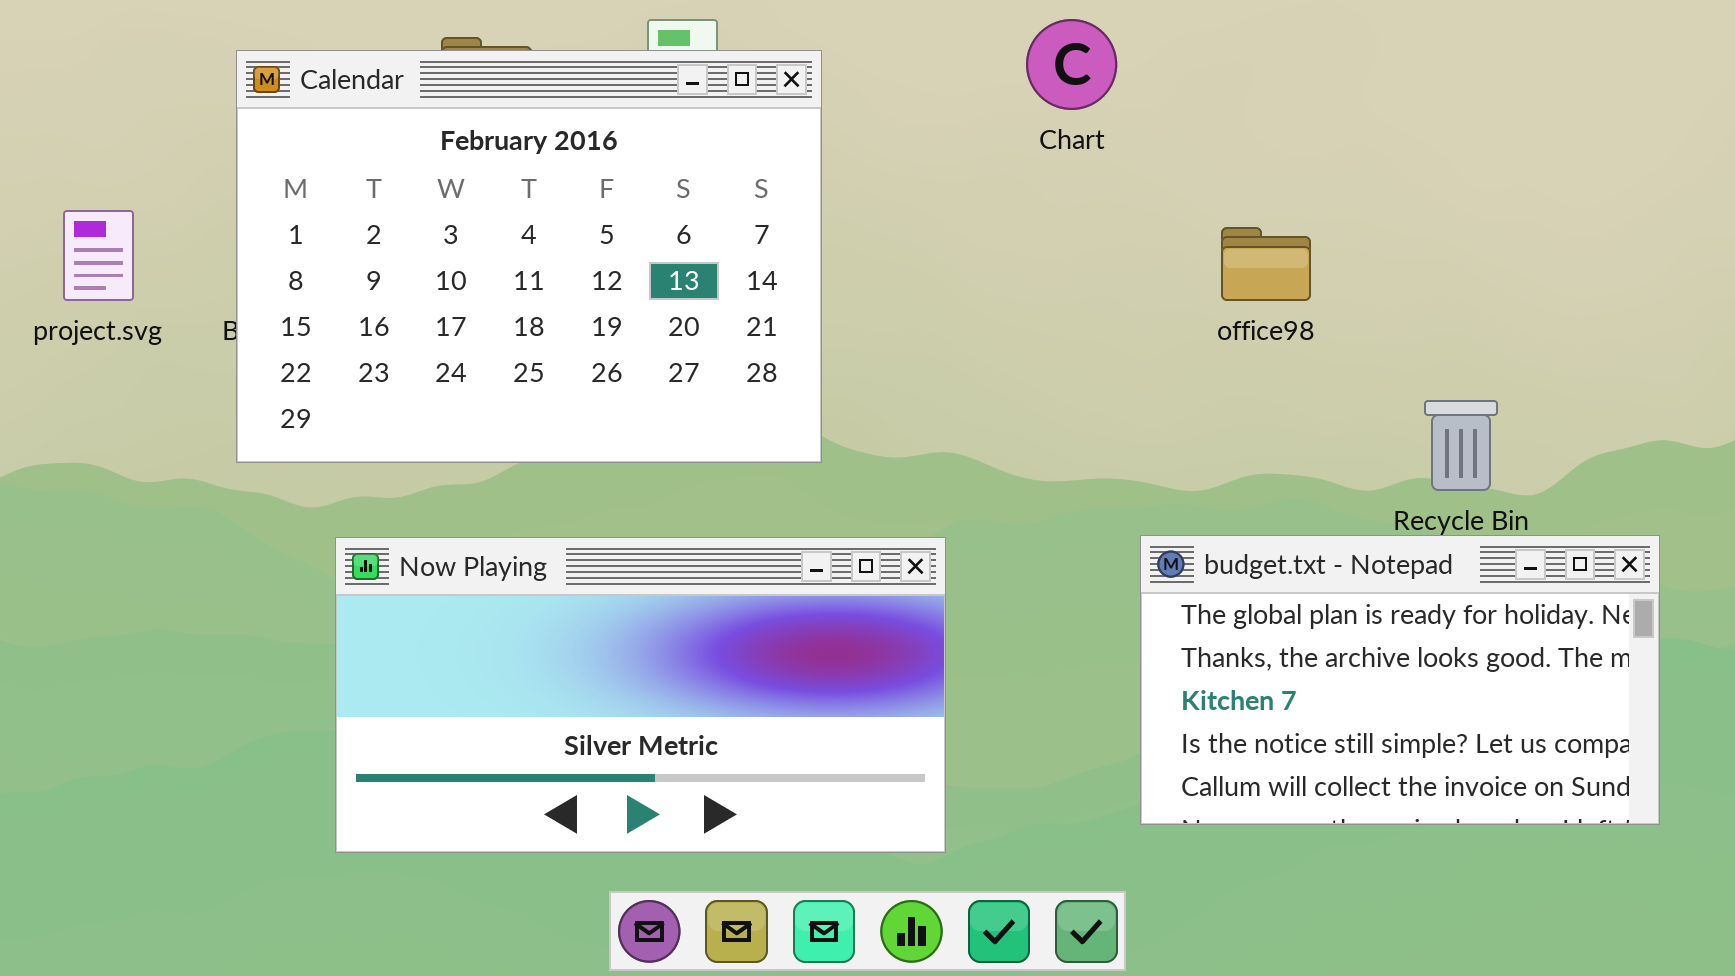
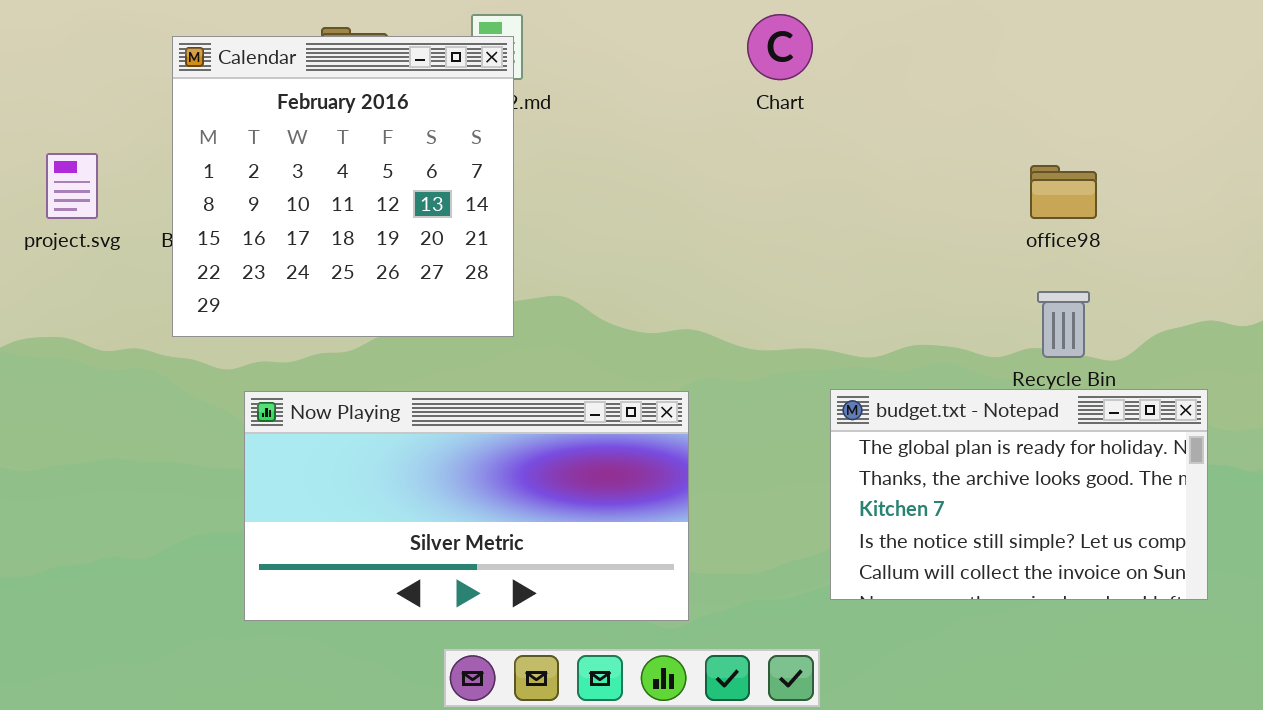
Calendar: [236,50,822,463] -> [172,36,514,337], resized
office98: [1221,227,1311,301] -> [1030,165,1097,219], moved

